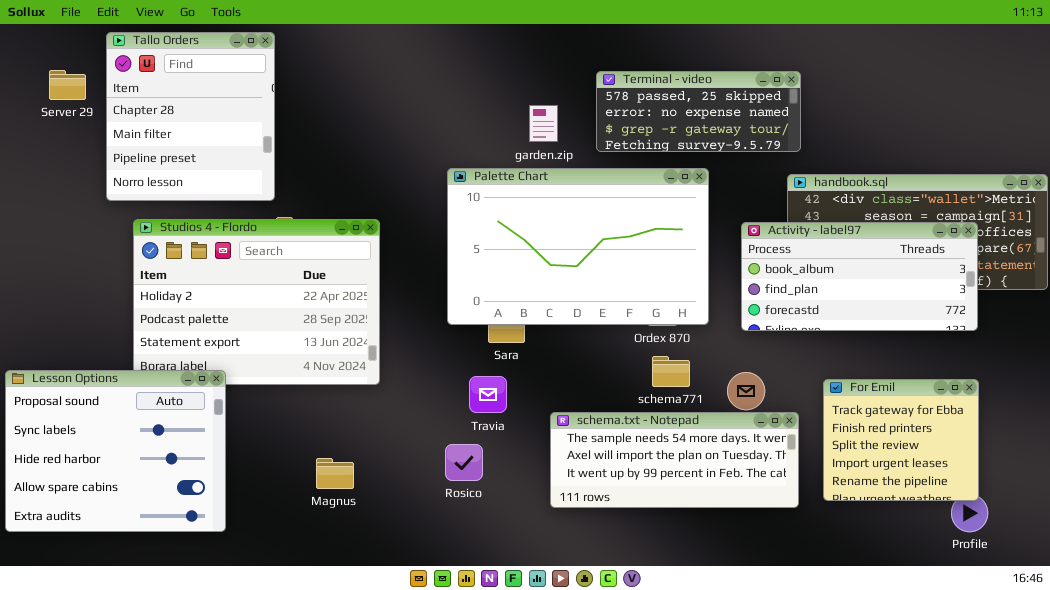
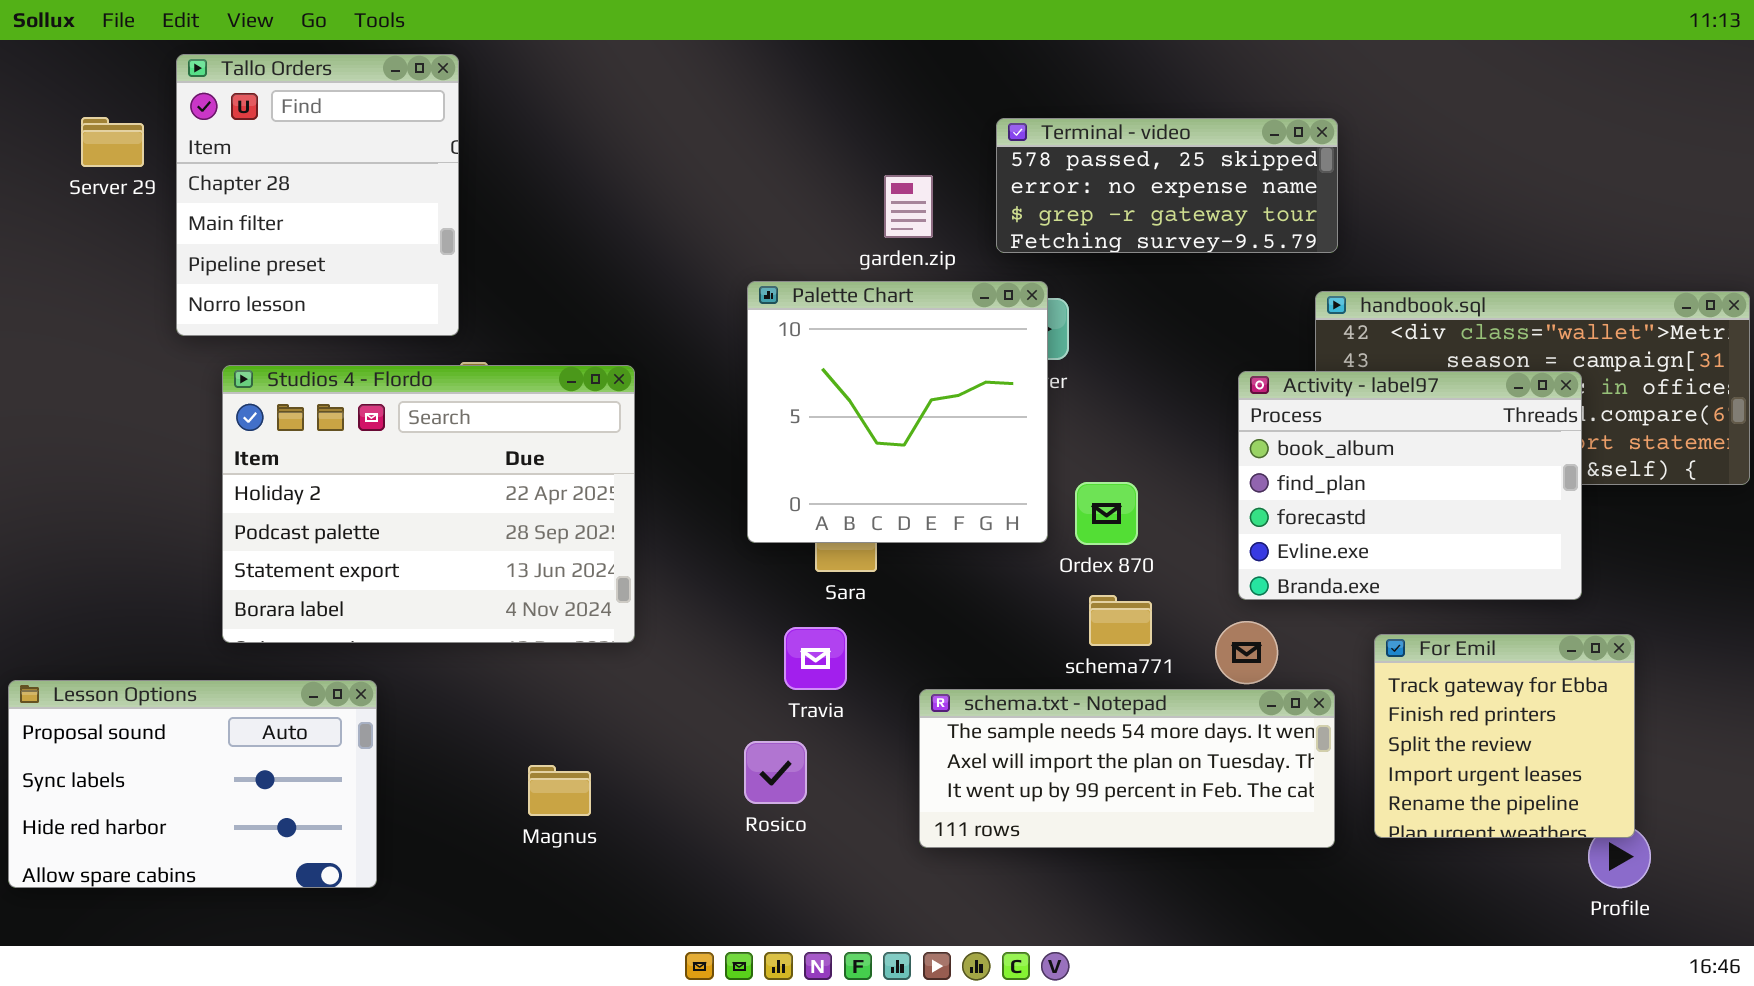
Palette Chart: [447,168,709,325] -> [747,281,1048,543], resized
Activity - label97: [741,222,978,331] -> [1238,371,1582,600], resized
Lesson Options: [5,370,226,532] -> [8,680,377,888], resized

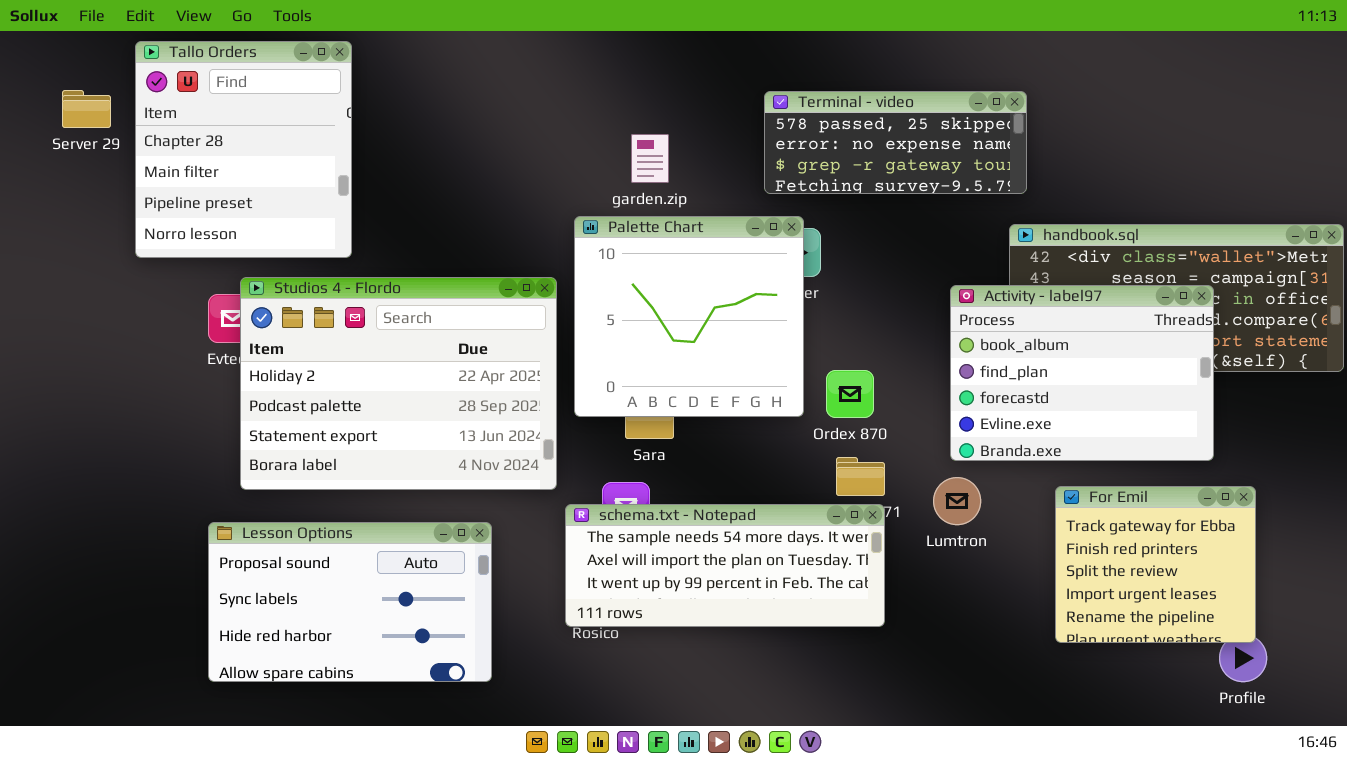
garden.zip: [884,175,933,238] -> [631,134,669,183], moved
Studios 4 - Flordo: [222,365,635,643] -> [240,277,557,490], moved
Lesson Options: [8,680,377,888] -> [208,522,492,682], moved
schema.txt - Notepad: [919,689,1335,848] -> [565,504,885,627], moved

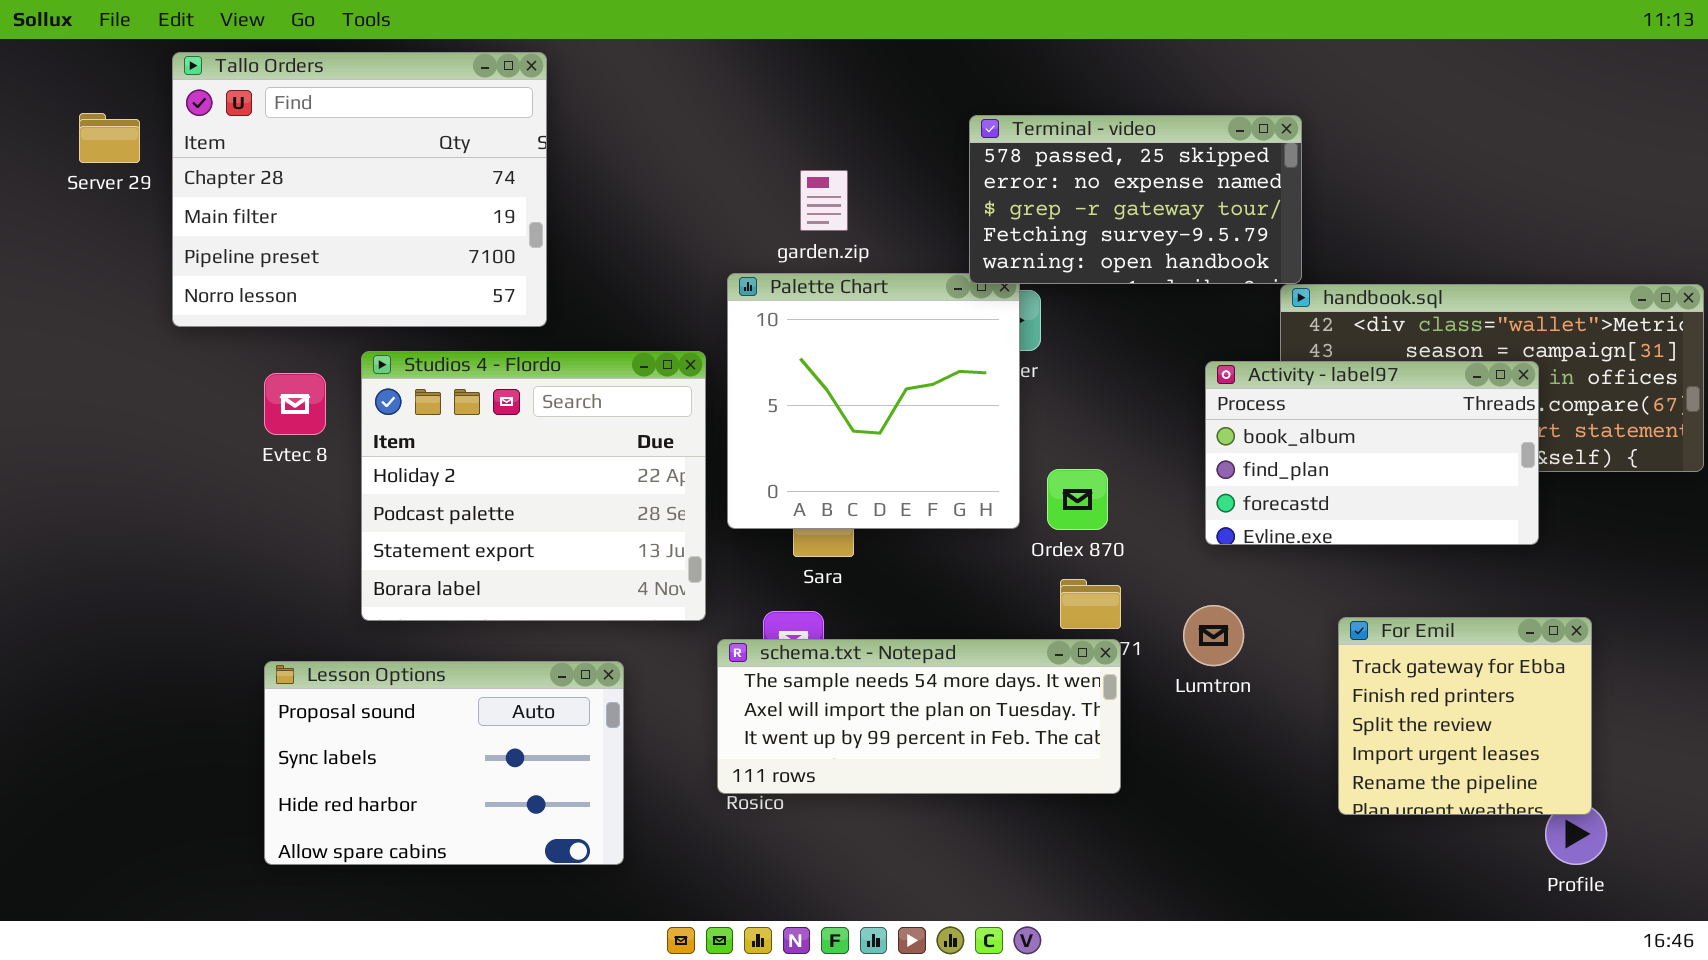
Tallo Orders: [135,41,352,258] -> [172,52,547,327], resized
Terminal - video: [764,91,1027,194] -> [969,115,1302,284], resized
Studios 4 - Flordo: [240,277,557,490] -> [361,351,706,621], resized
Activity - label97: [950,285,1214,461] -> [1205,361,1539,545], resized

